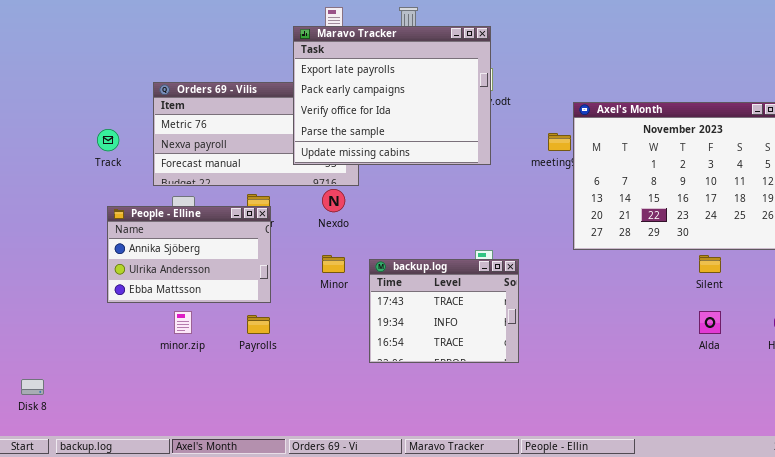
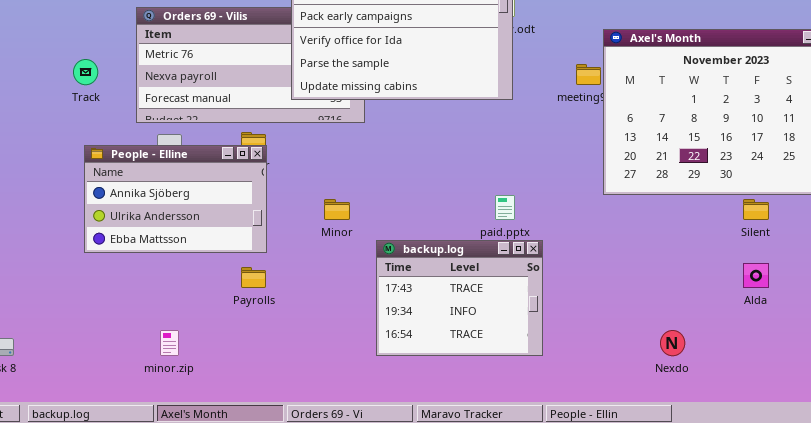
Nexdo: [322,189,345,212] -> [660,330,685,356], moved
backup.log: [369,259,519,363] -> [376,240,543,356], moved
minor.zip: [174,311,192,334] -> [160,330,179,356], moved

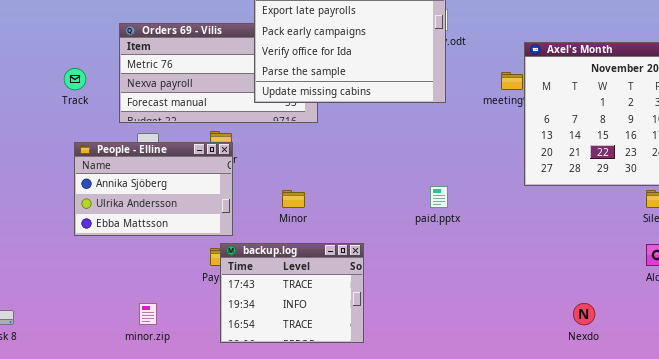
backup.log: [376,240,543,356] -> [220,243,364,343], moved

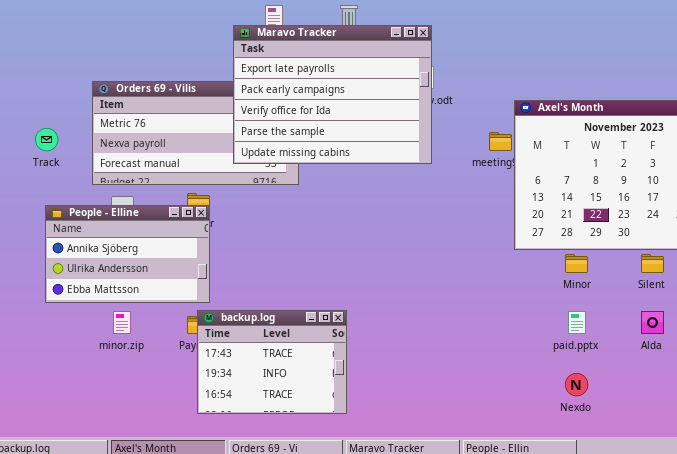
paid.pptx: [430,186,448,208] -> [568,311,586,334], moved
Minor: [282,190,305,208] -> [565,254,588,273], moved
minor.zip: [139,303,157,325] -> [113,311,131,334], moved

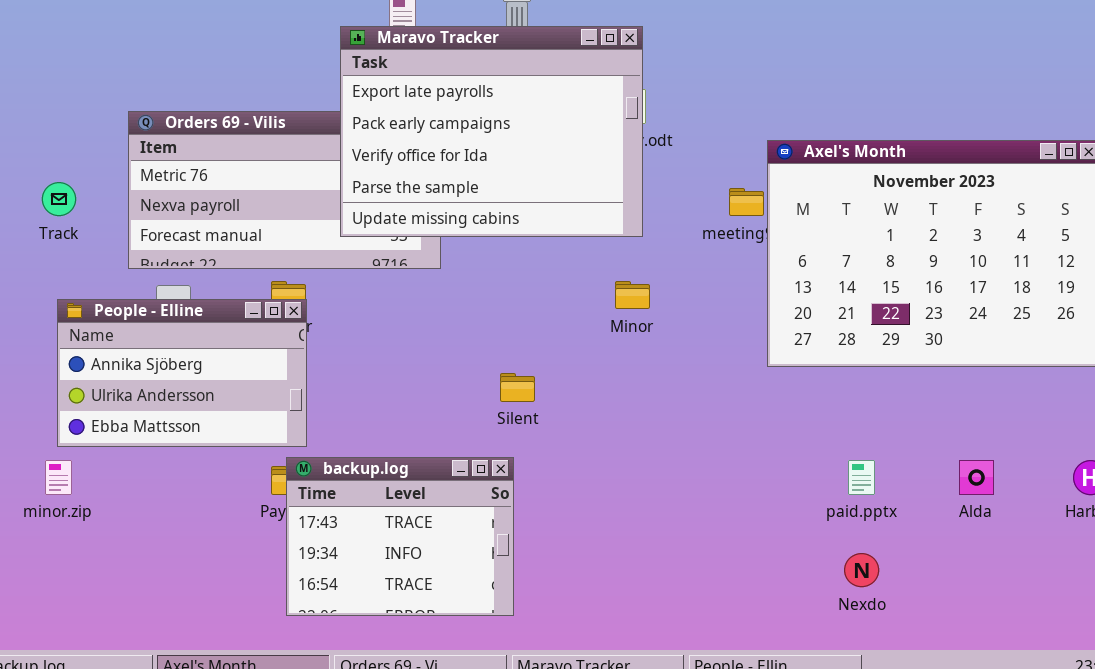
Minor: [565,254,588,273] -> [615,281,650,309], moved
Silent: [641,254,664,273] -> [500,373,535,402], moved
minor.zip: [113,311,131,334] -> [45,460,72,495], moved

